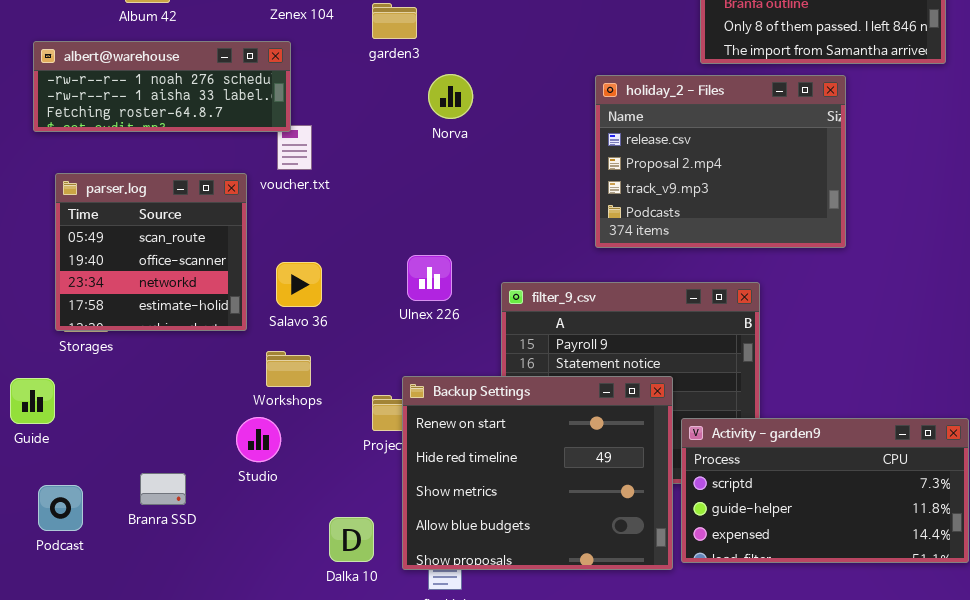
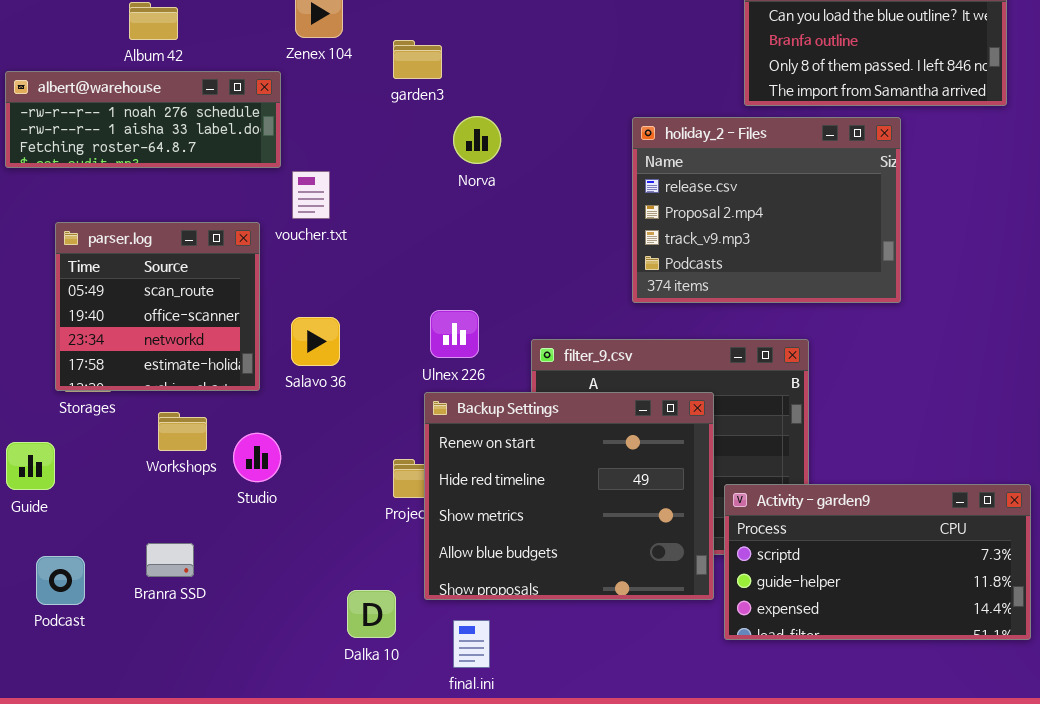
albert@warehouse: [33,41,291,132] -> [5,71,281,168], moved
Workshops: [266,351,311,387] -> [158,412,207,451], moved
Backup Settings: [402,376,673,570] -> [424,392,714,600], moved
Studio: [236,417,281,462] -> [233,433,281,482], moved

